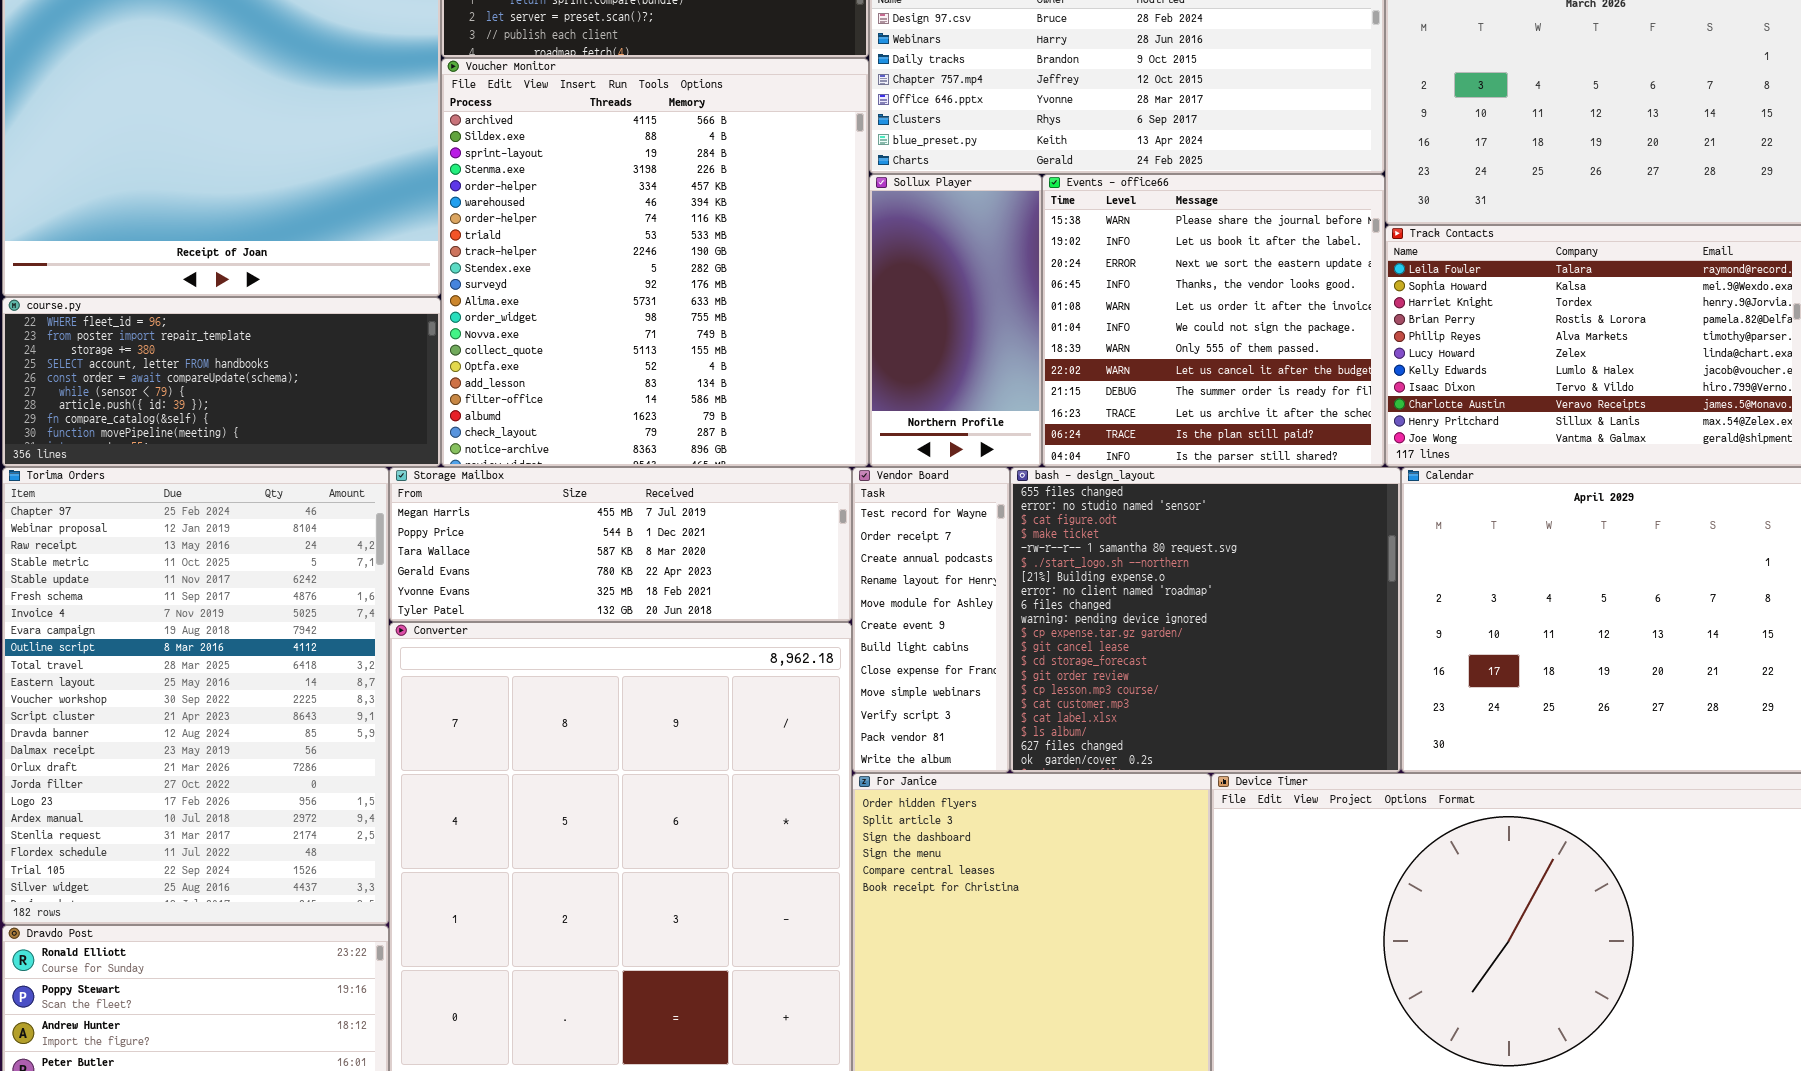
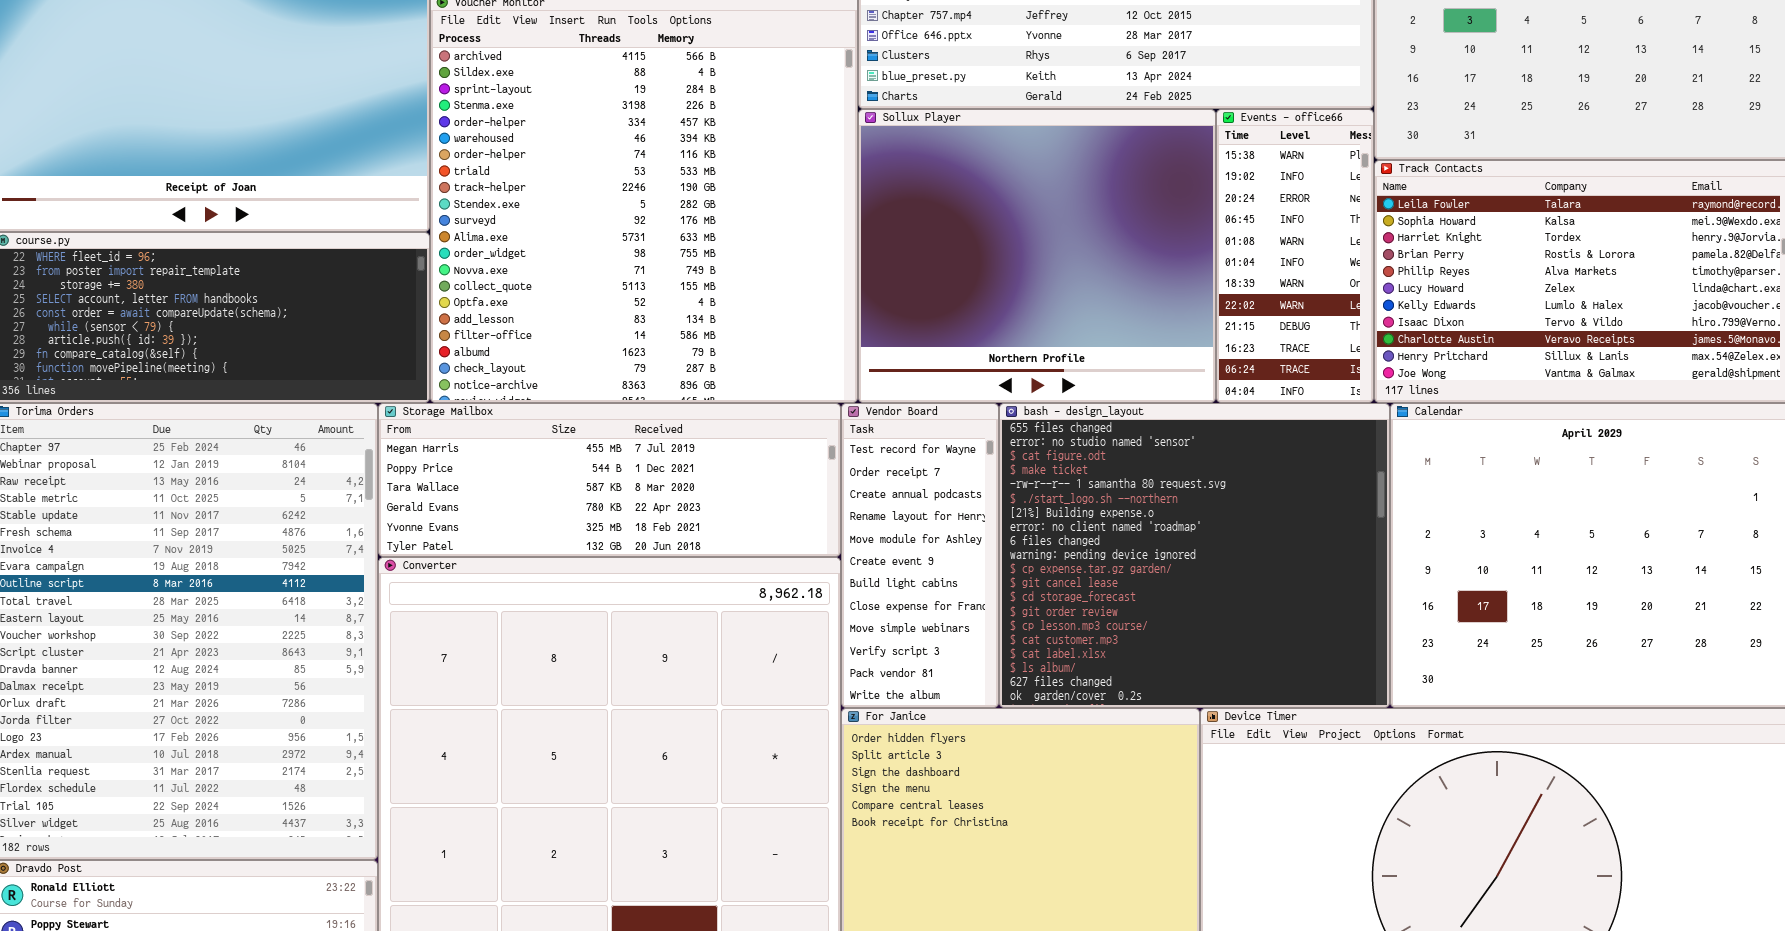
Sollux Player: [869,174,1042,467] -> [858,109,1216,403], resized
Events - office66: [1042,174,1385,467] -> [1216,109,1374,403], resized

